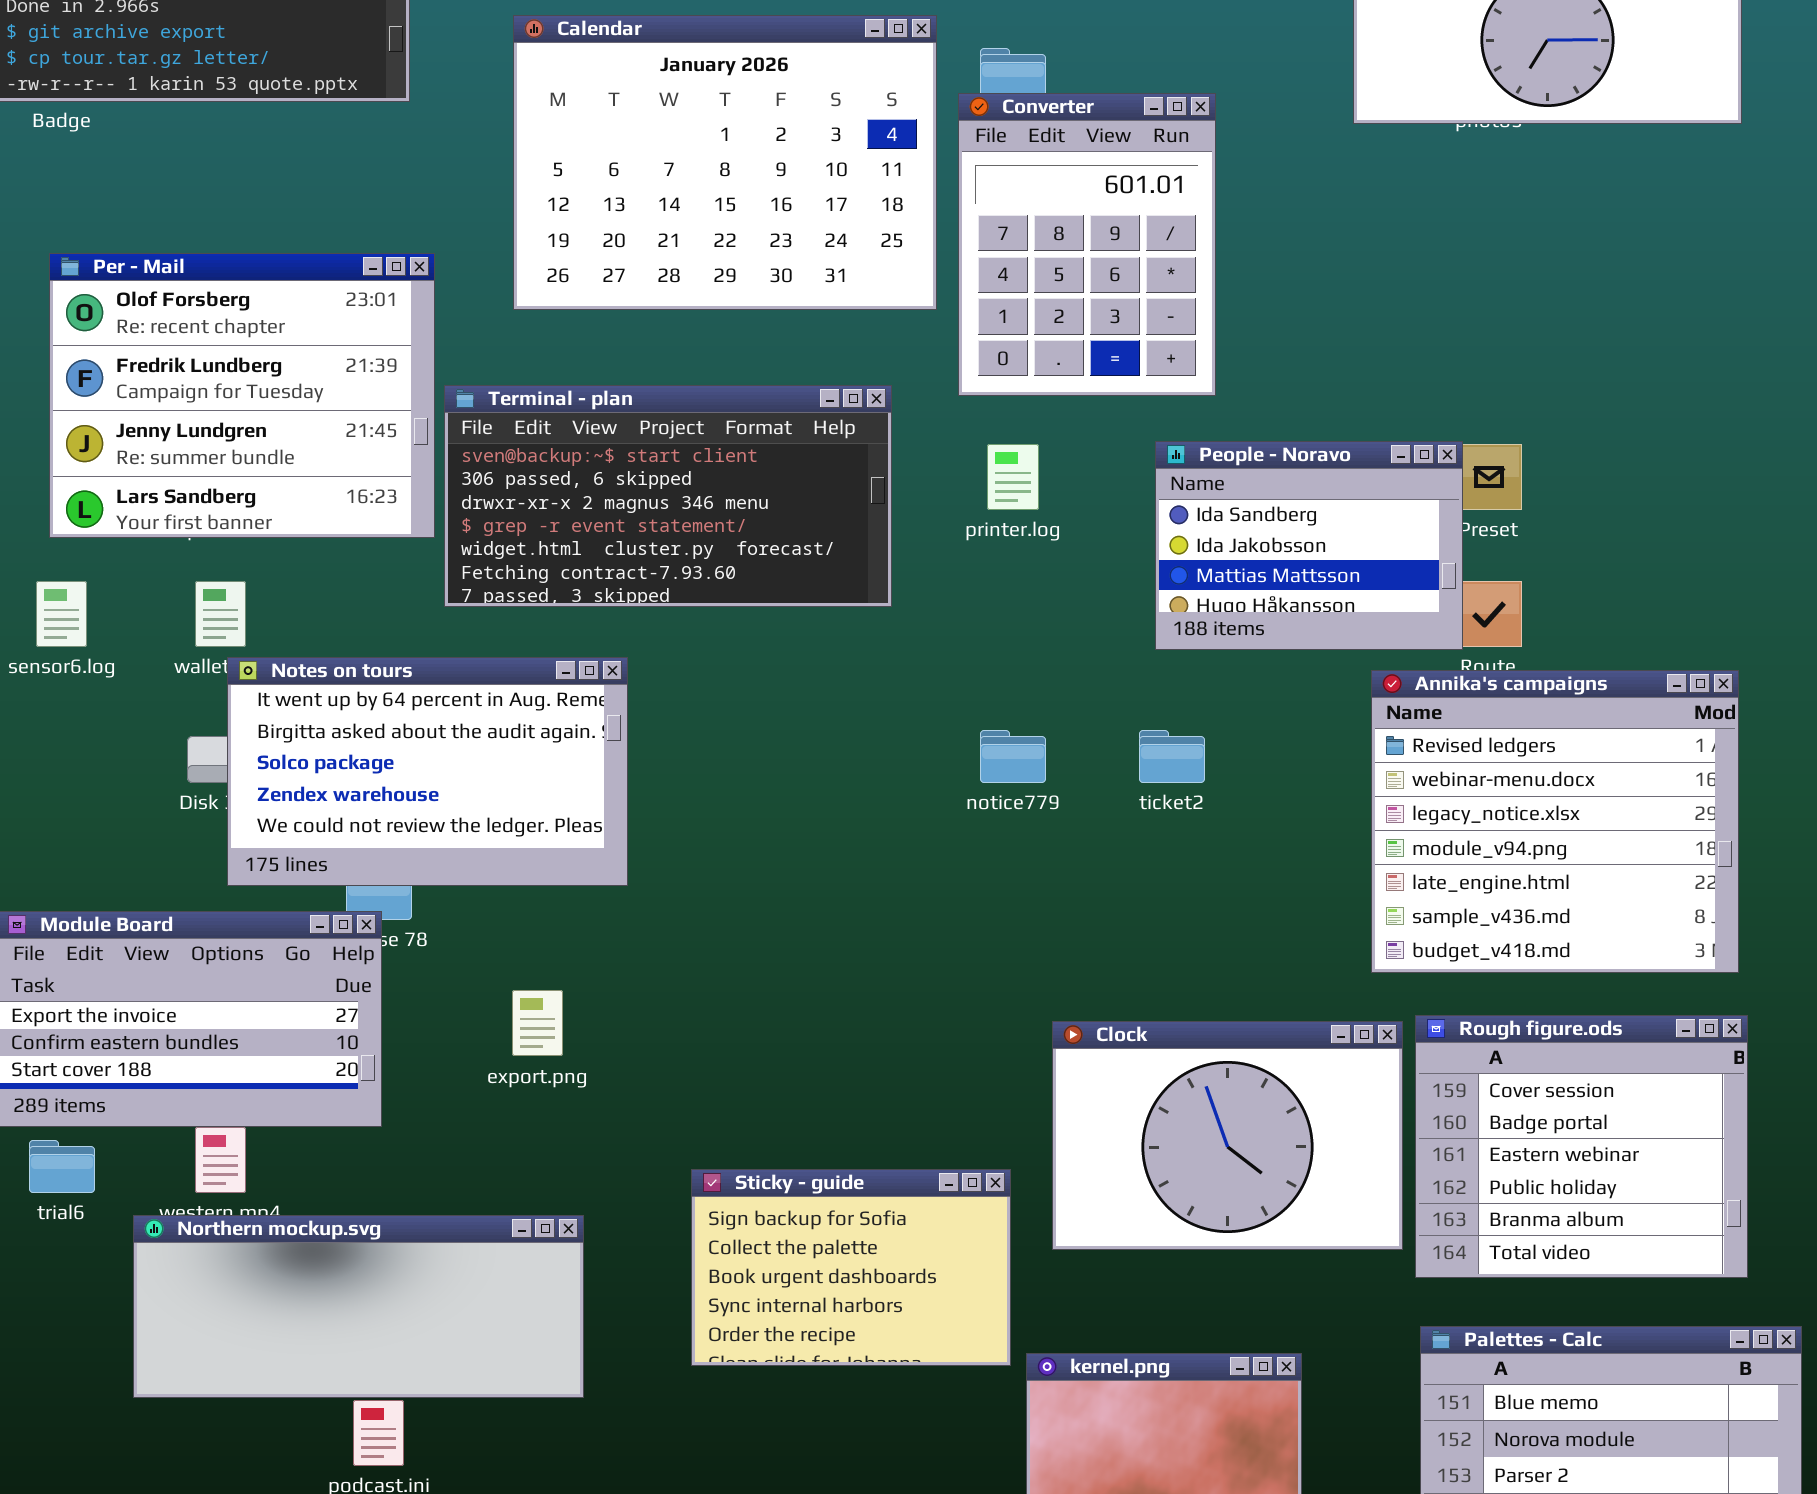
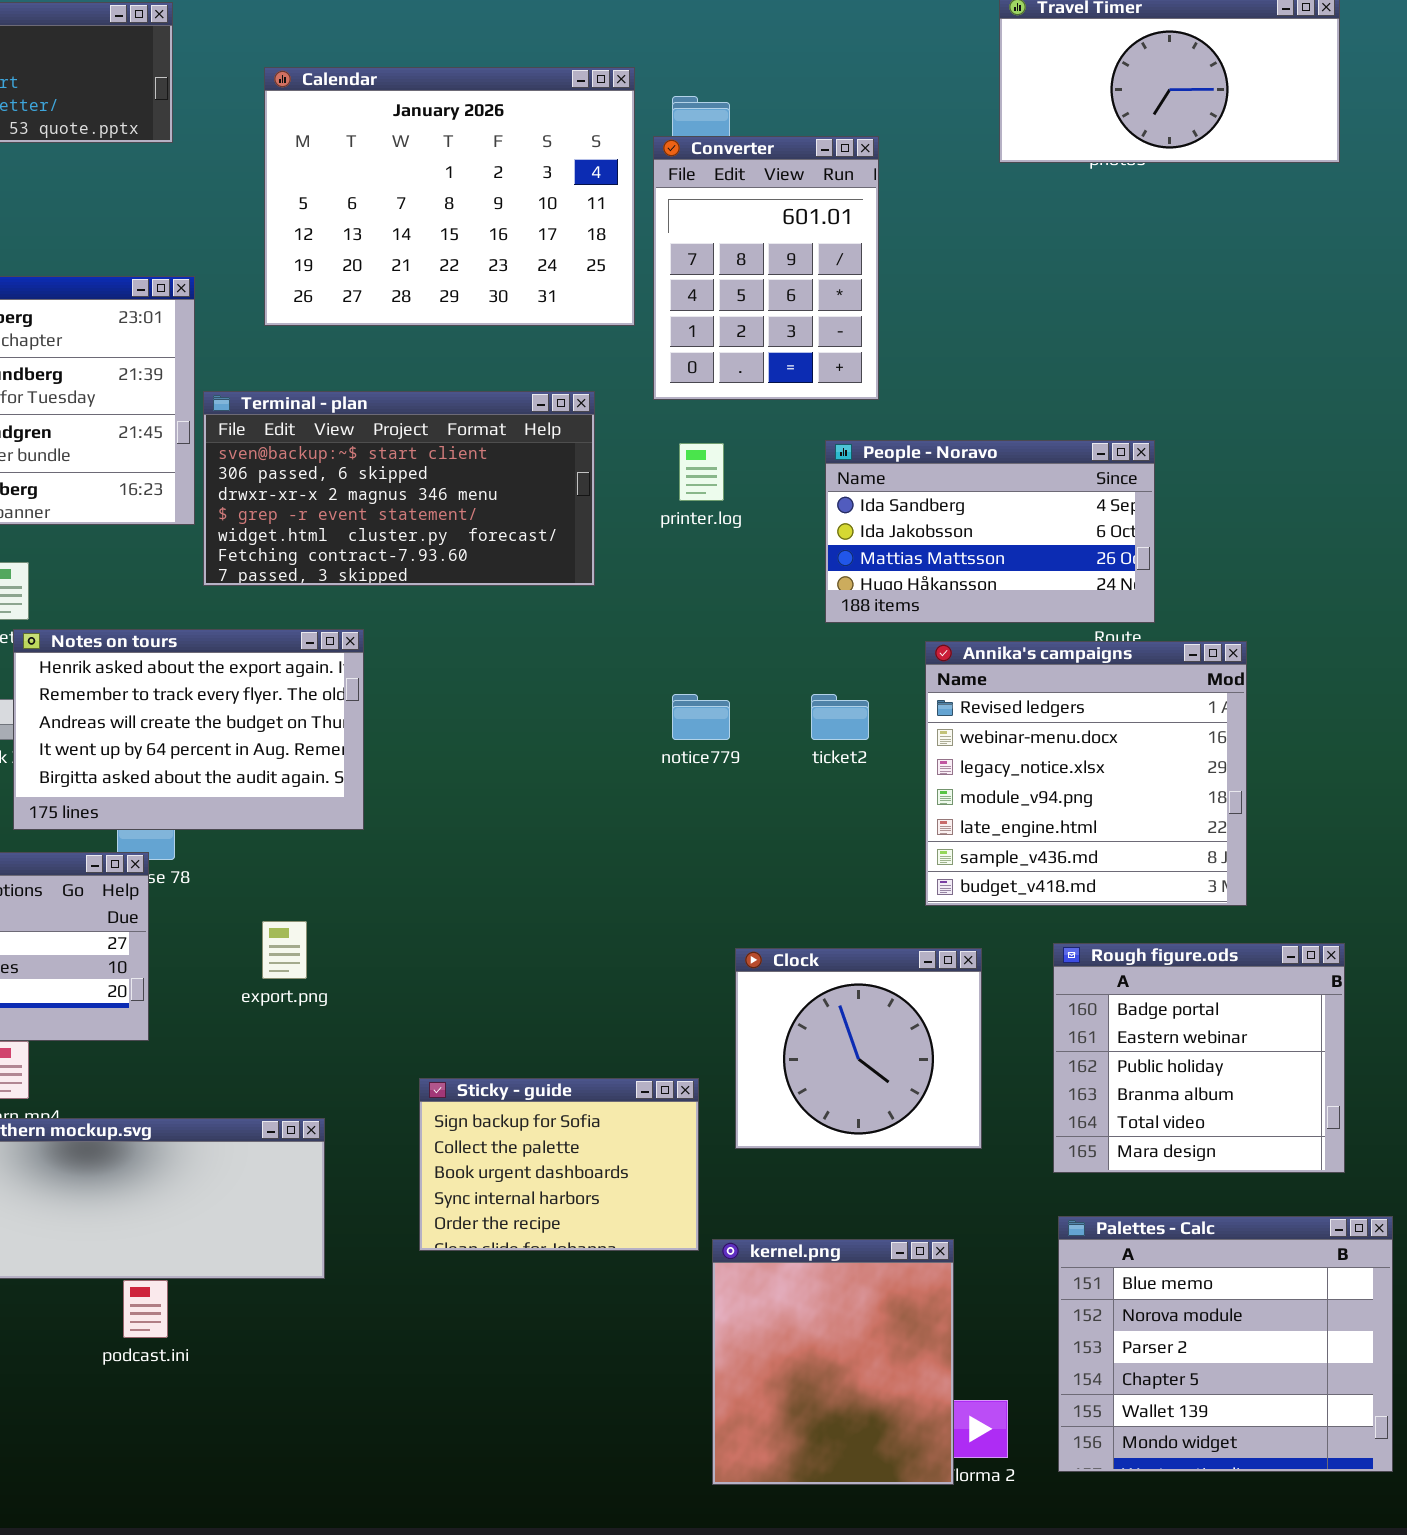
People - Noravo: [1155,441,1463,650] -> [825,440,1155,623], resized
Notes on tours: [227,657,628,886] -> [13,629,364,830], scrolled up 3 rows
Annika's campaigns: [1371,670,1739,973] -> [925,641,1247,906], moved
Rough figure.ods: [1415,1015,1748,1278] -> [1053,943,1345,1173], scrolled down 1 row
Clock: [1052,1021,1403,1250] -> [735,948,982,1149], resized

